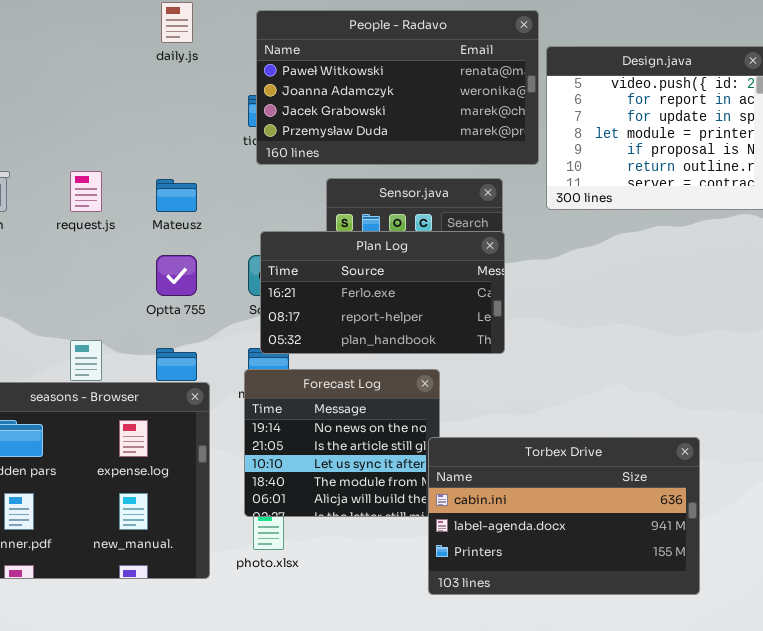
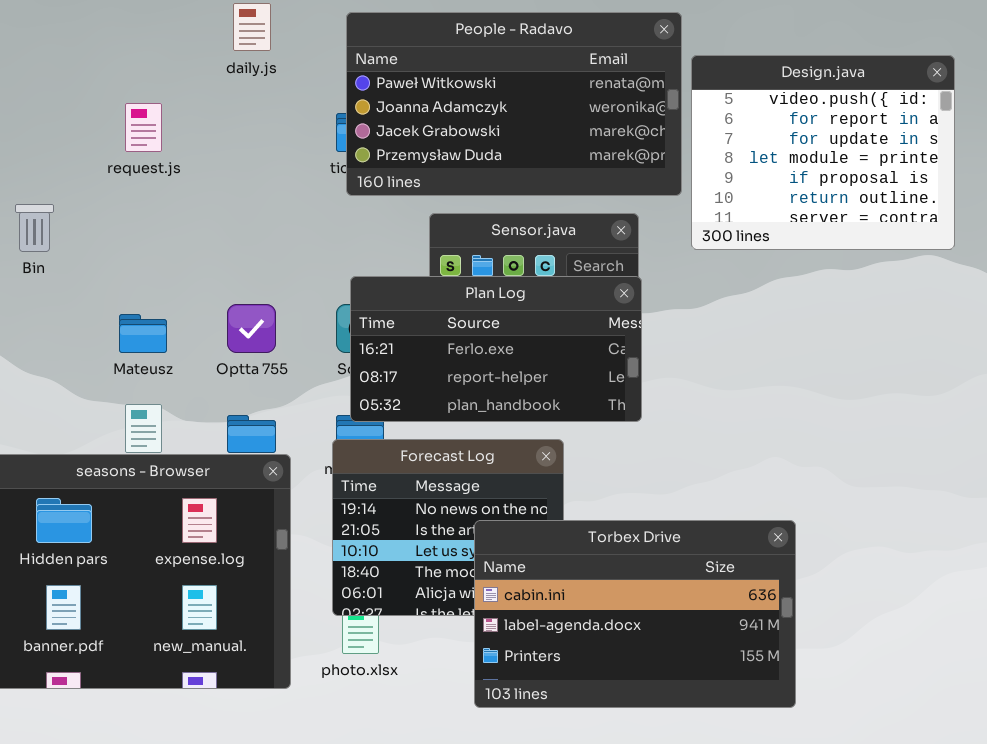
request.js: [70,171,102,212] -> [125,103,162,152], moved
Mateusz: [156,179,197,212] -> [119,314,167,353], moved
Torbex Drive: [428,437,700,595] -> [474,520,796,708], moved

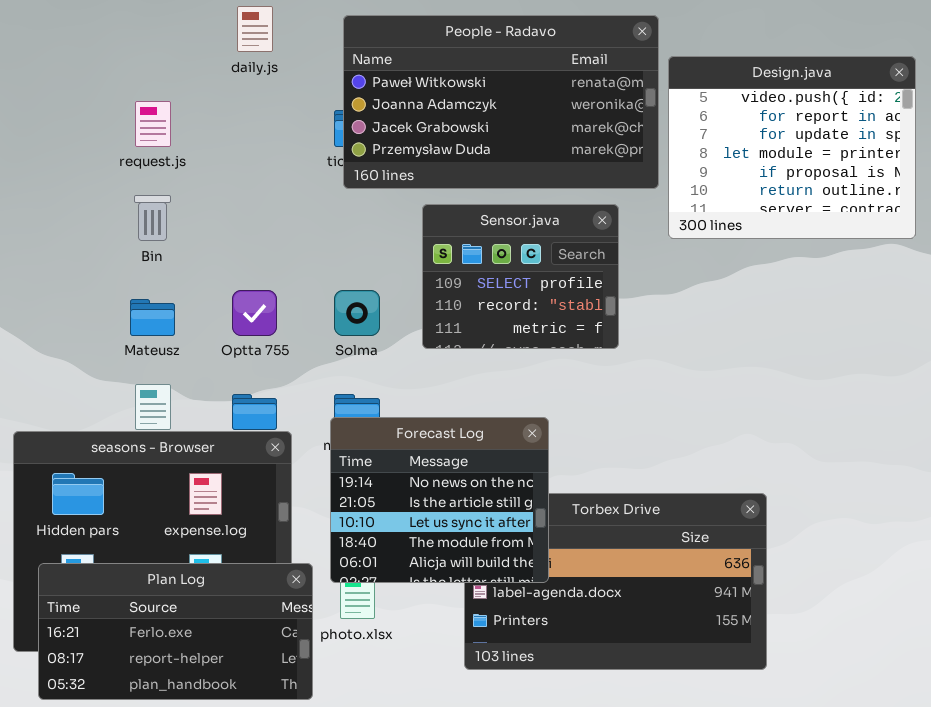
Bin: [15,204,54,252] -> [134,195,171,241], moved
Plan Log: [350,276,642,422] -> [38,563,313,700], moved
Forecast Log: [332,439,564,616] -> [330,417,549,583], raised

